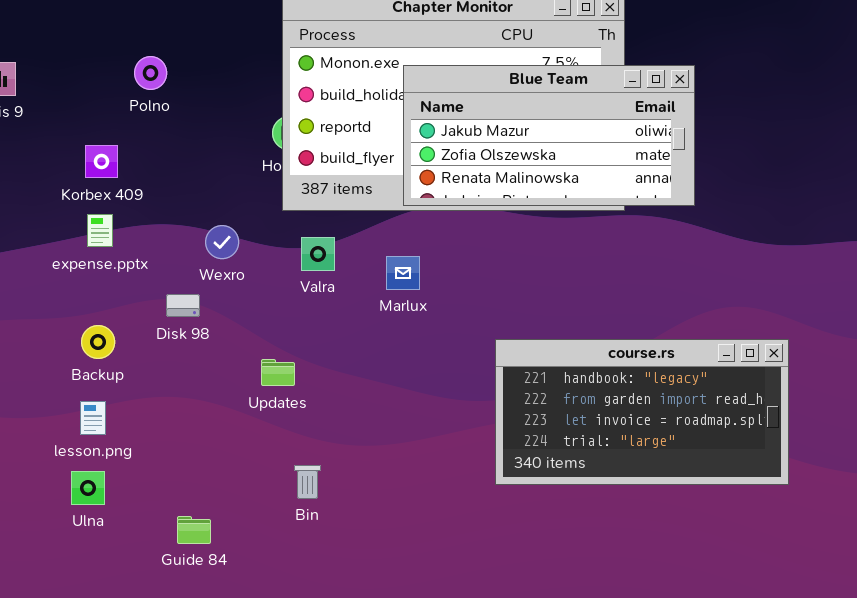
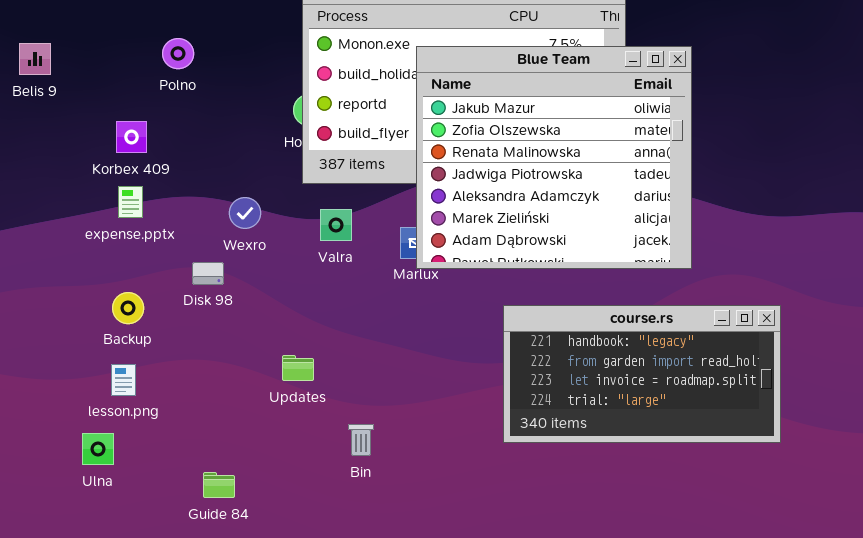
Blue Team: [403,65,695,206] -> [416,46,692,269], resized
Updates: [261,359,295,386] -> [282,355,314,381], moved
Bin: [294,465,321,499] -> [348,424,374,456], moved
Ulna: [71,471,105,505] -> [82,433,114,465], moved

